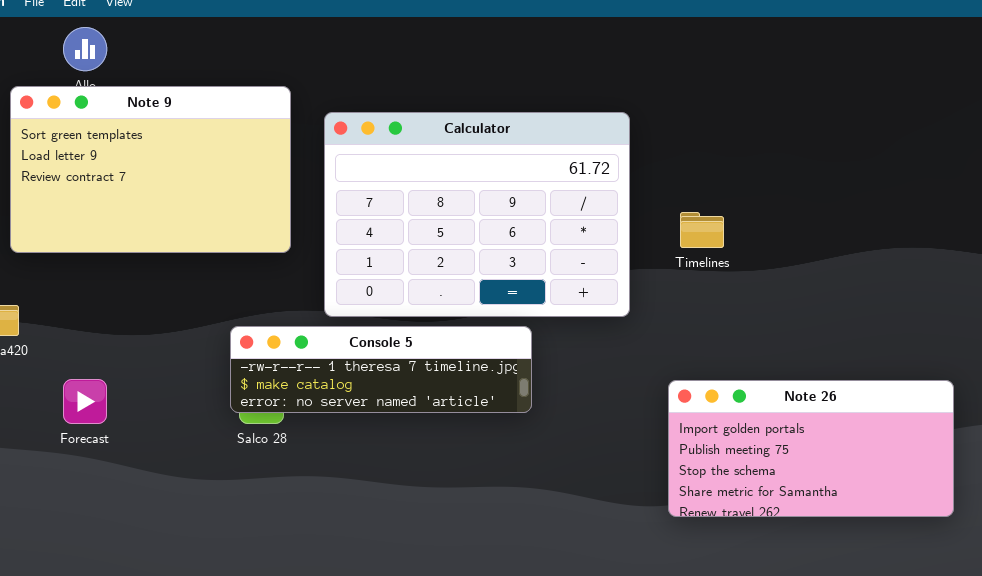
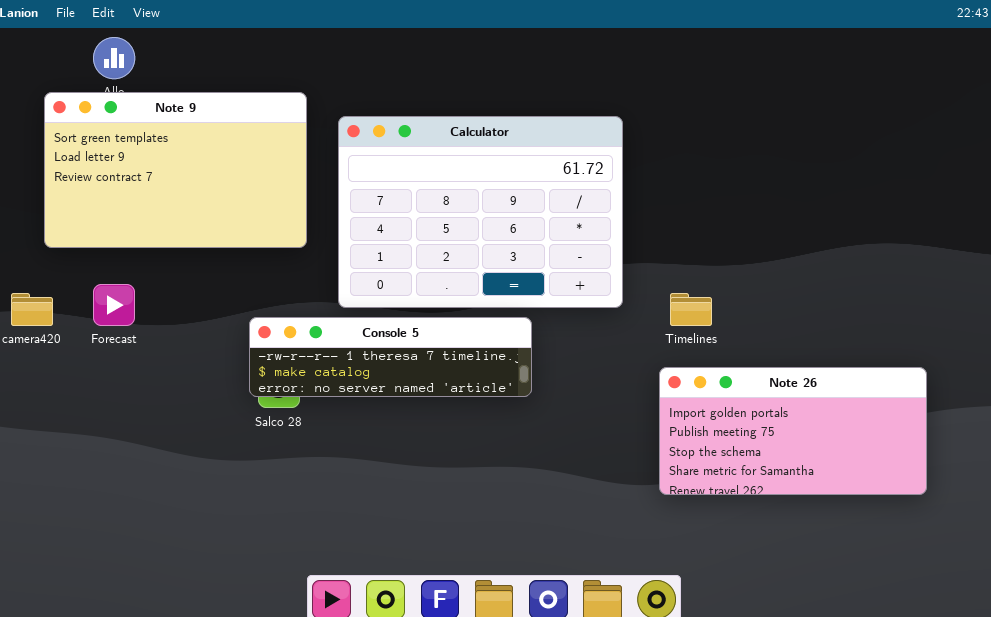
Timelines: [680,212,724,248] -> [670,293,712,326], moved
Forecast: [63,379,107,424] -> [93,284,135,326], moved

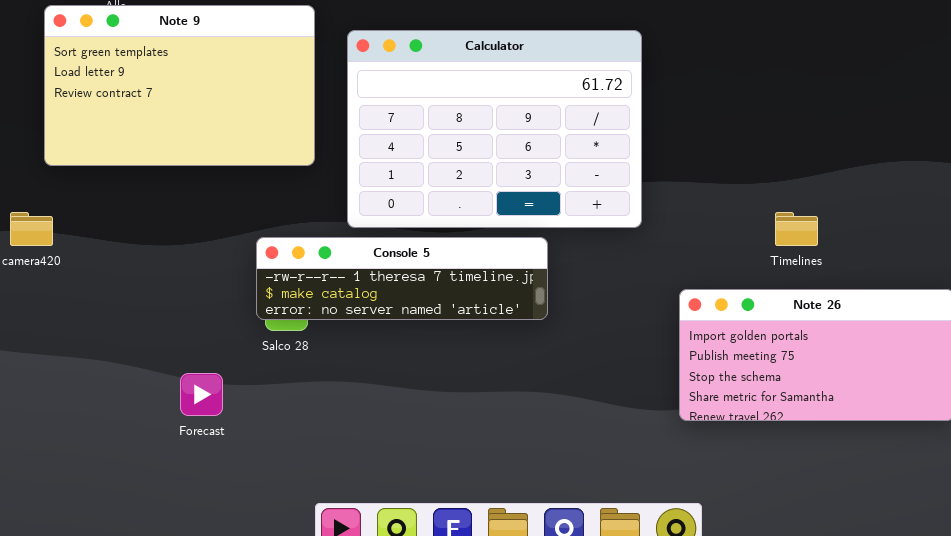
Forecast: [93,284,135,326] -> [180,373,223,416], moved
Timelines: [670,293,712,326] -> [775,212,818,246], moved

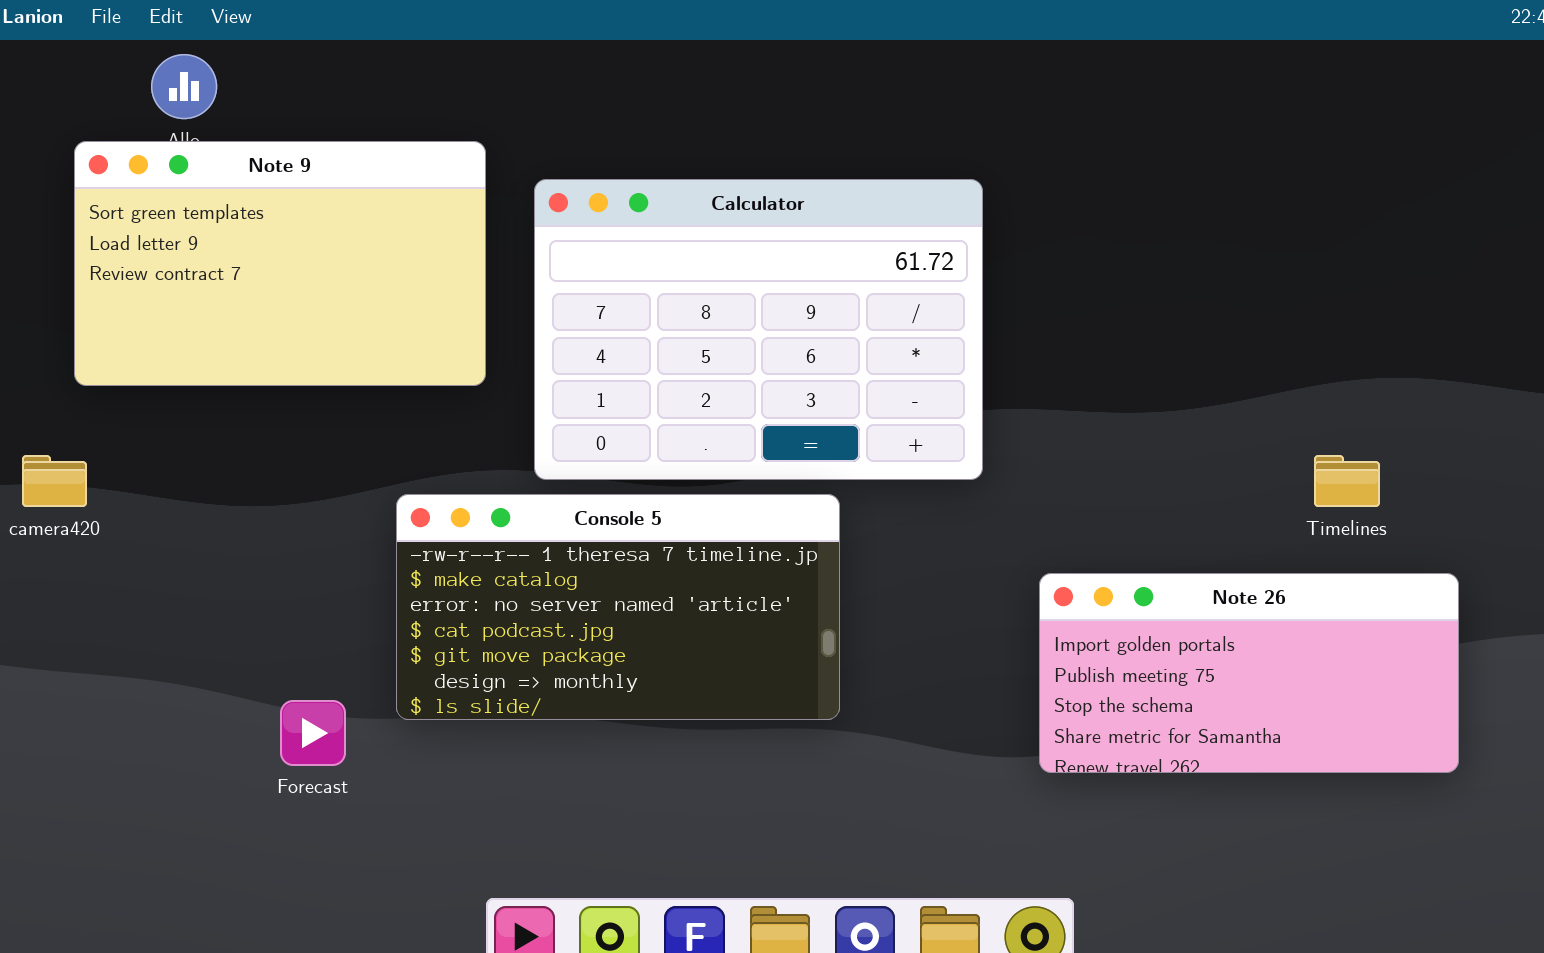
Timelines: [775,212,818,246] -> [1314,455,1380,507], moved
Console 5: [256,237,548,320] -> [396,494,840,720], resized

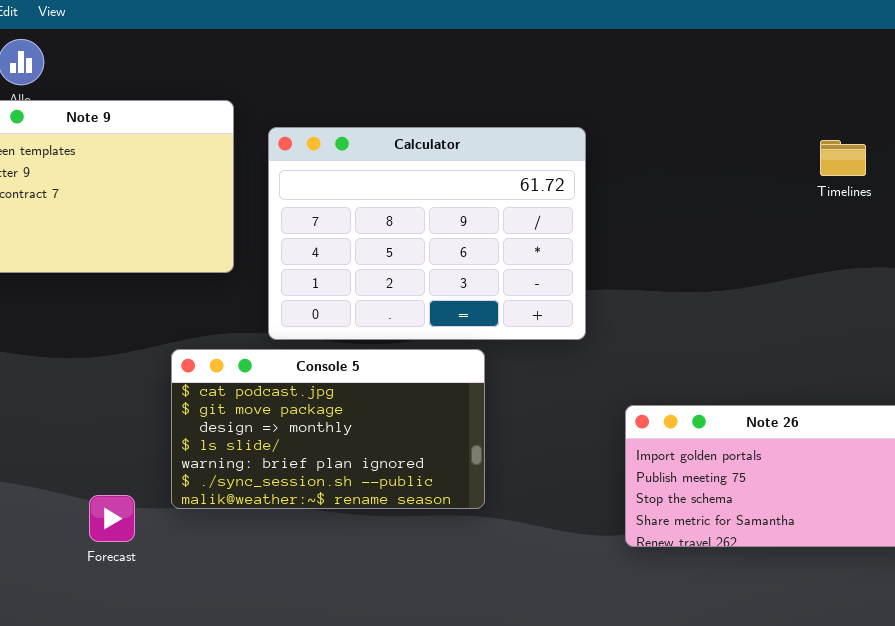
Timelines: [1314,455,1380,507] -> [820,140,866,176], moved
Console 5: [396,494,840,720] -> [171,349,485,509], scrolled down 3 rows

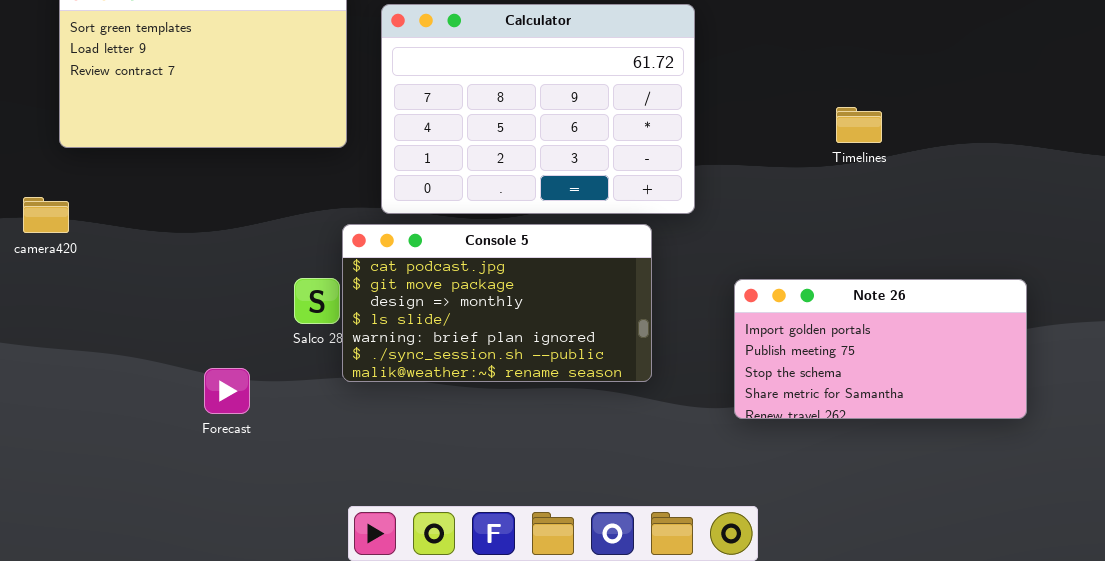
Timelines: [820,140,866,176] -> [836,107,882,143], moved
Console 5: [171,349,485,509] -> [342,224,652,382], moved

